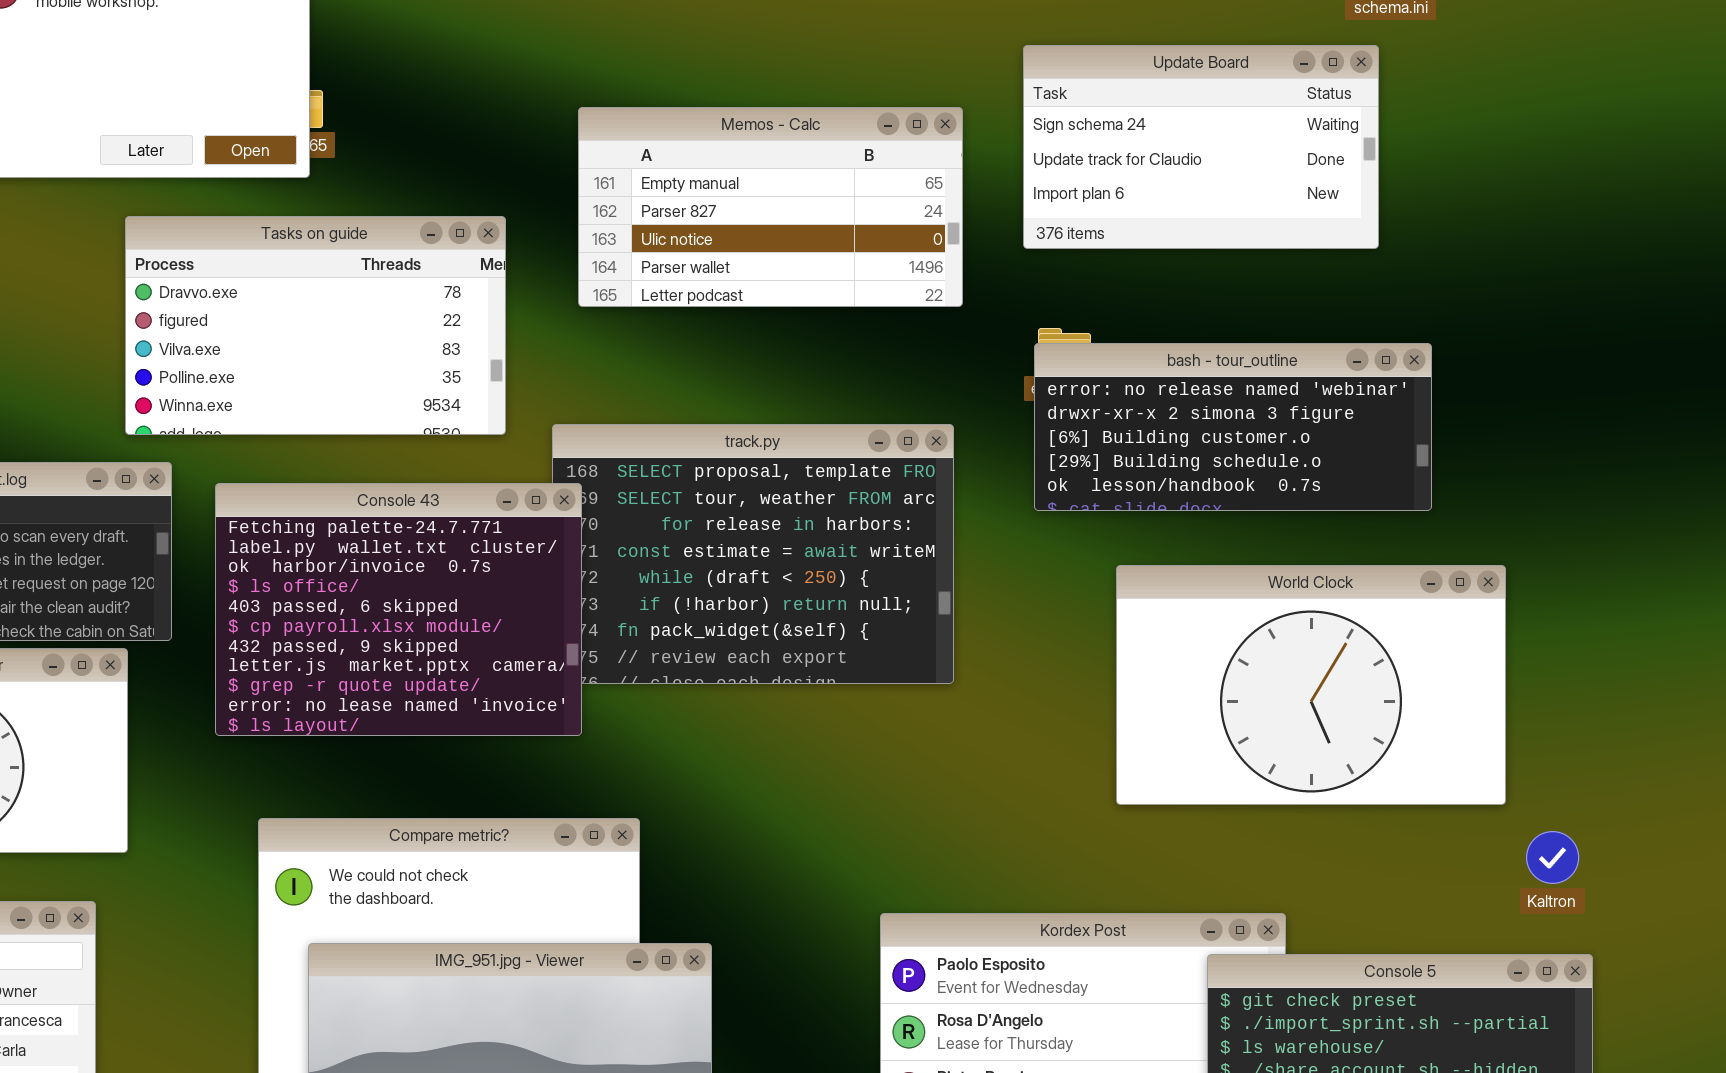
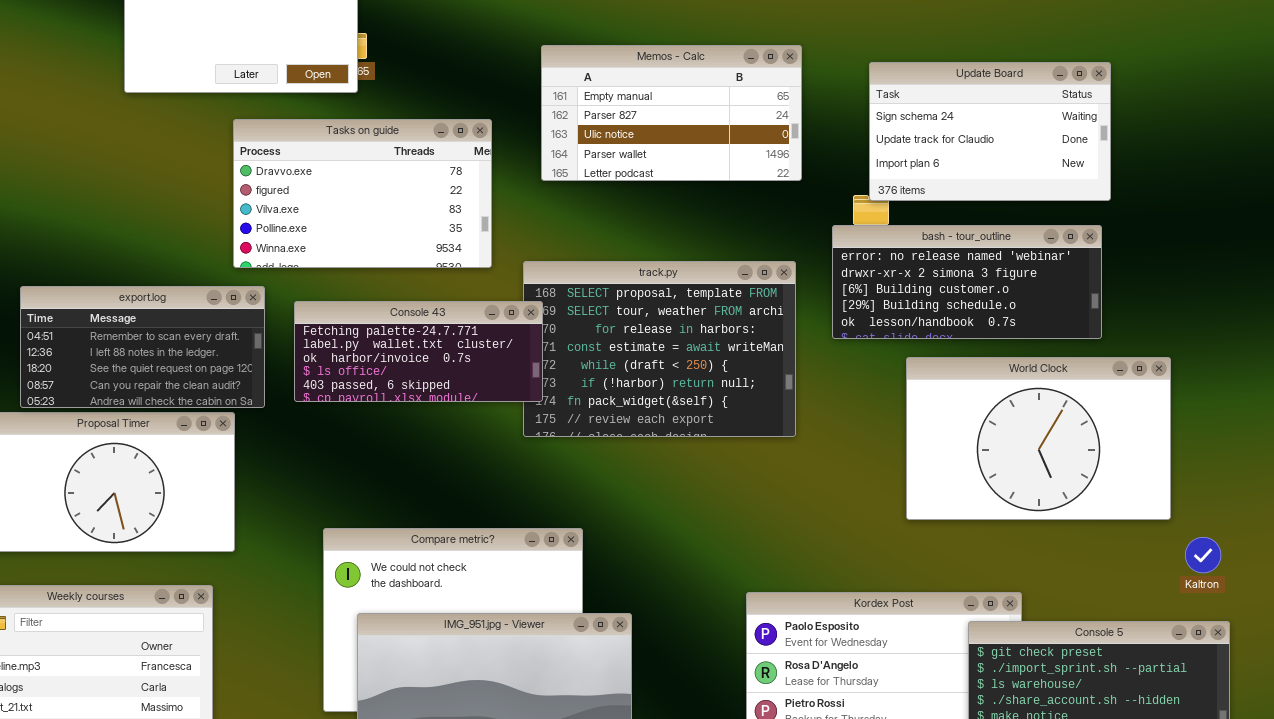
Update Board: [1023,45,1379,249] -> [869,62,1111,201], moved
bash - tour_outline: [1034,343,1432,511] -> [832,225,1102,339], moved
Console 43: [215,483,582,736] -> [294,301,543,402], resized

